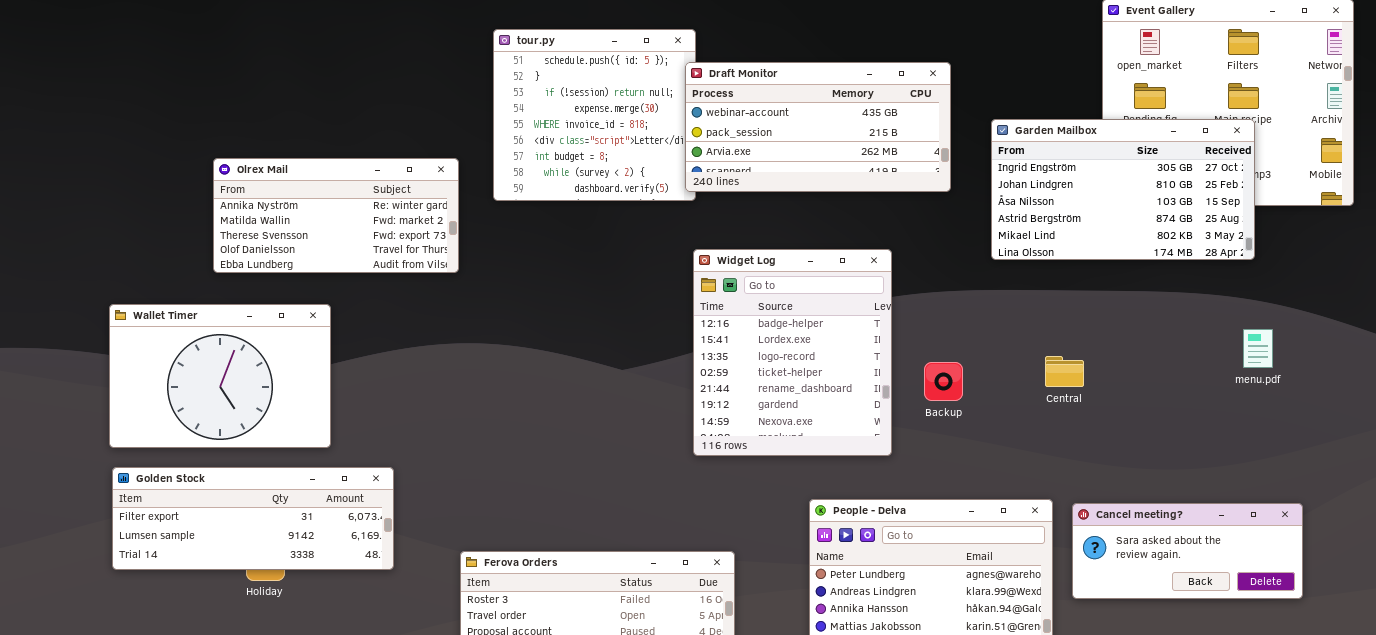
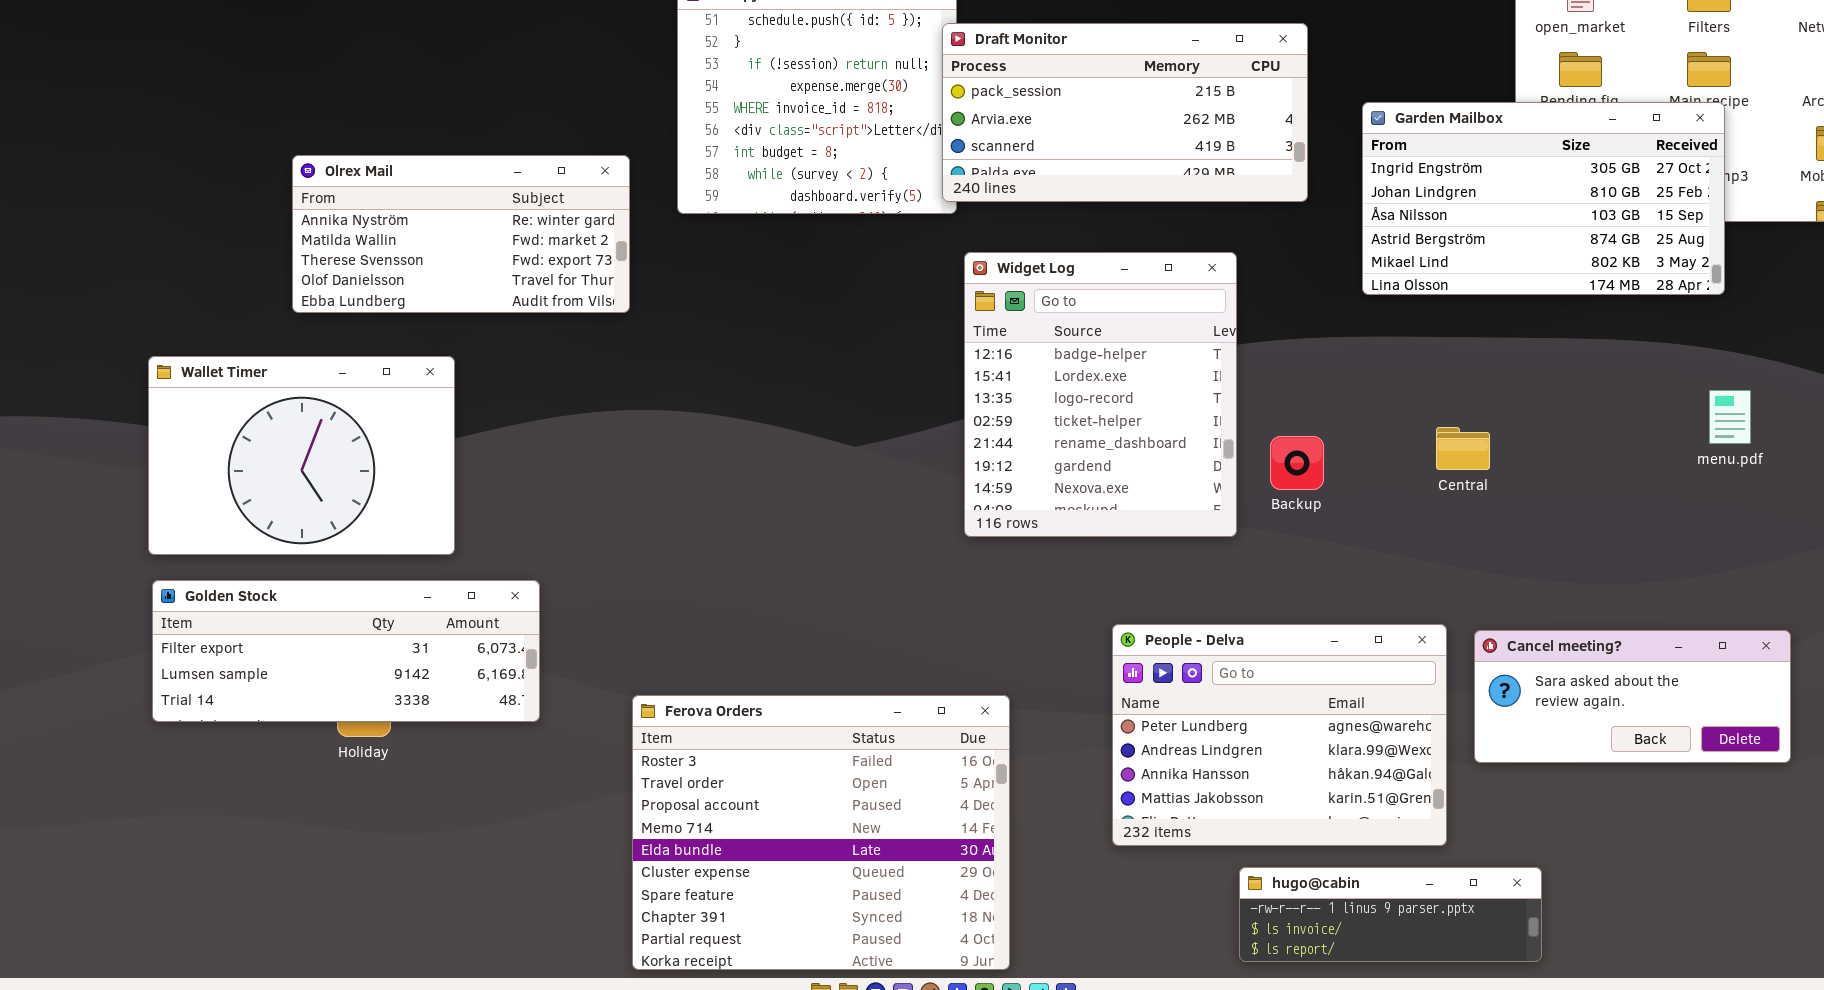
Draft Monitor: [685,62,951,192] -> [942,23,1308,202], scrolled down 1 row
Widget Log: [693,249,892,456] -> [964,252,1237,537], moved

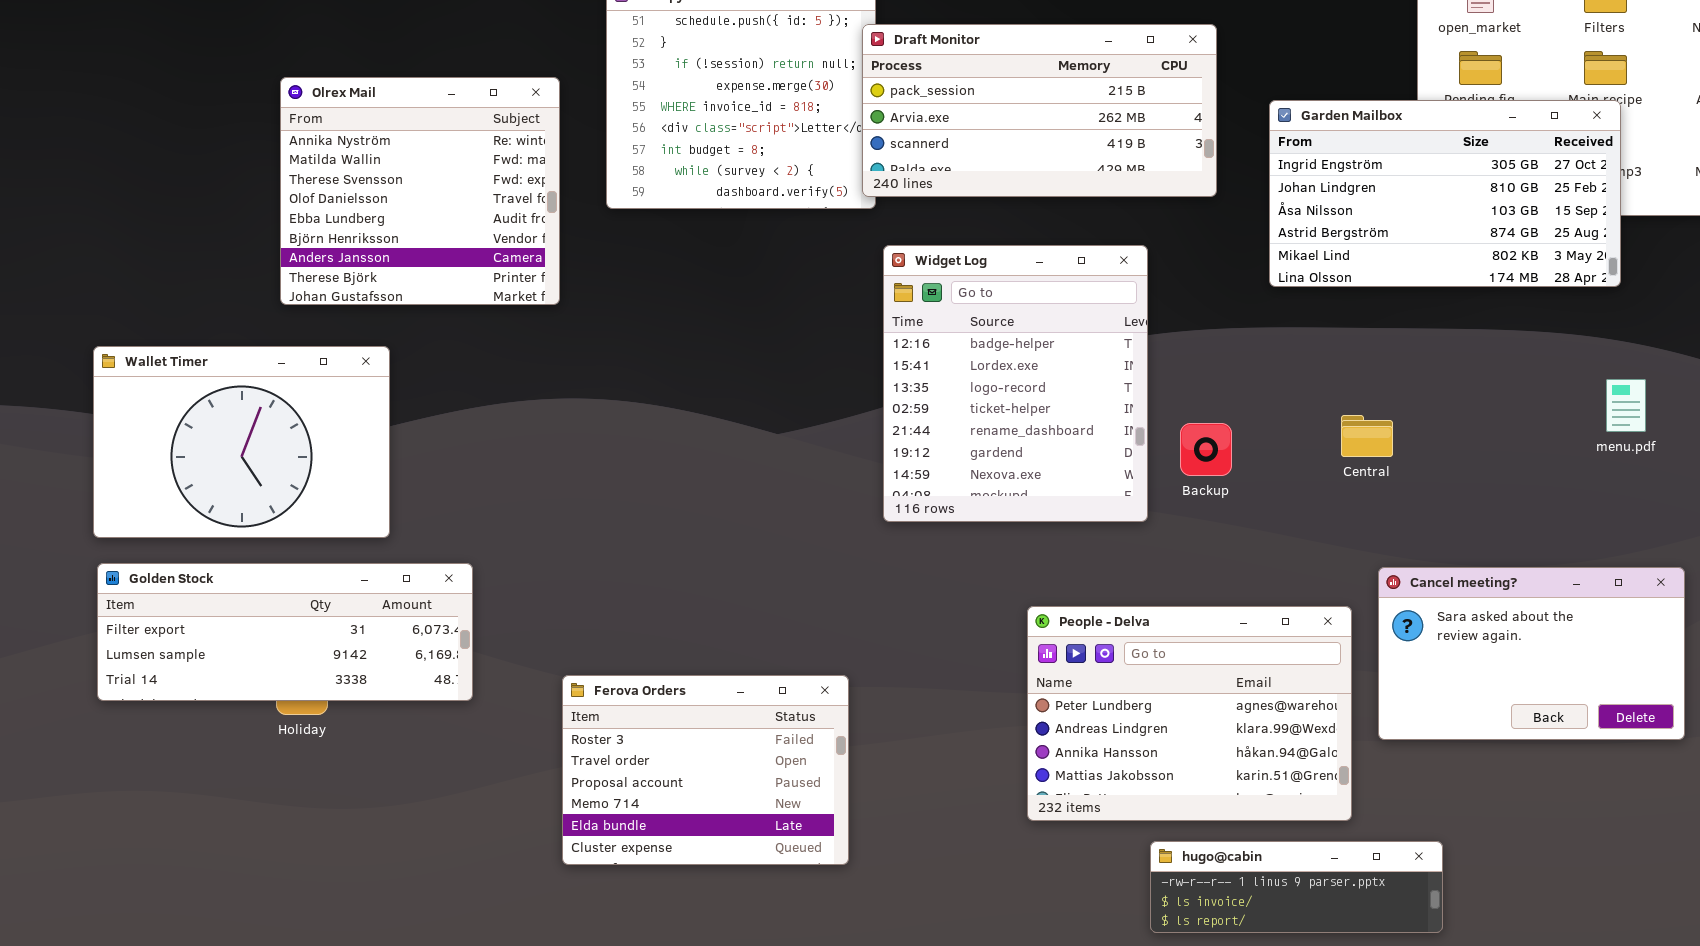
Olrex Mail: [292,155,630,313] -> [280,77,560,305], resized
Cancel meeting?: [1474,630,1791,763] -> [1378,567,1685,740], resized
Ferova Orders: [632,695,1010,970] -> [562,675,849,865], resized

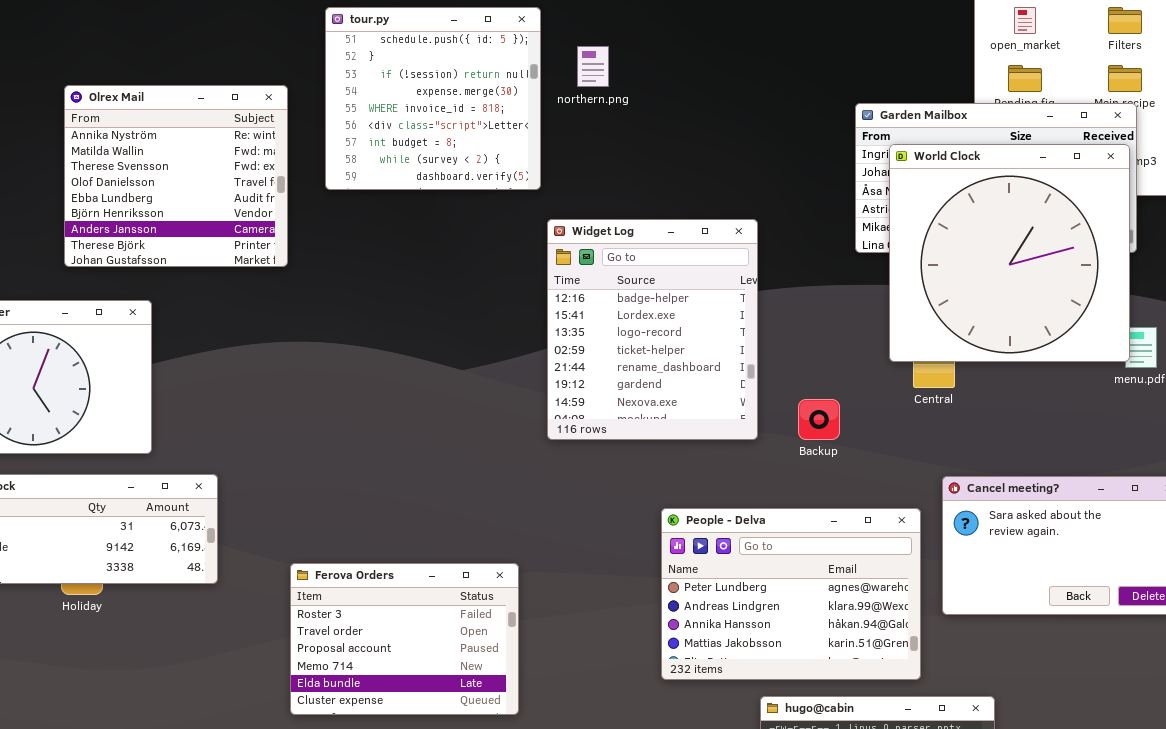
Draft Monitor: [862,24,1217,197] -> none, closed
World Clock: none -> [889,144,1130,362], opened
Backup: [1180,423,1232,476] -> [798,399,840,440], moved

